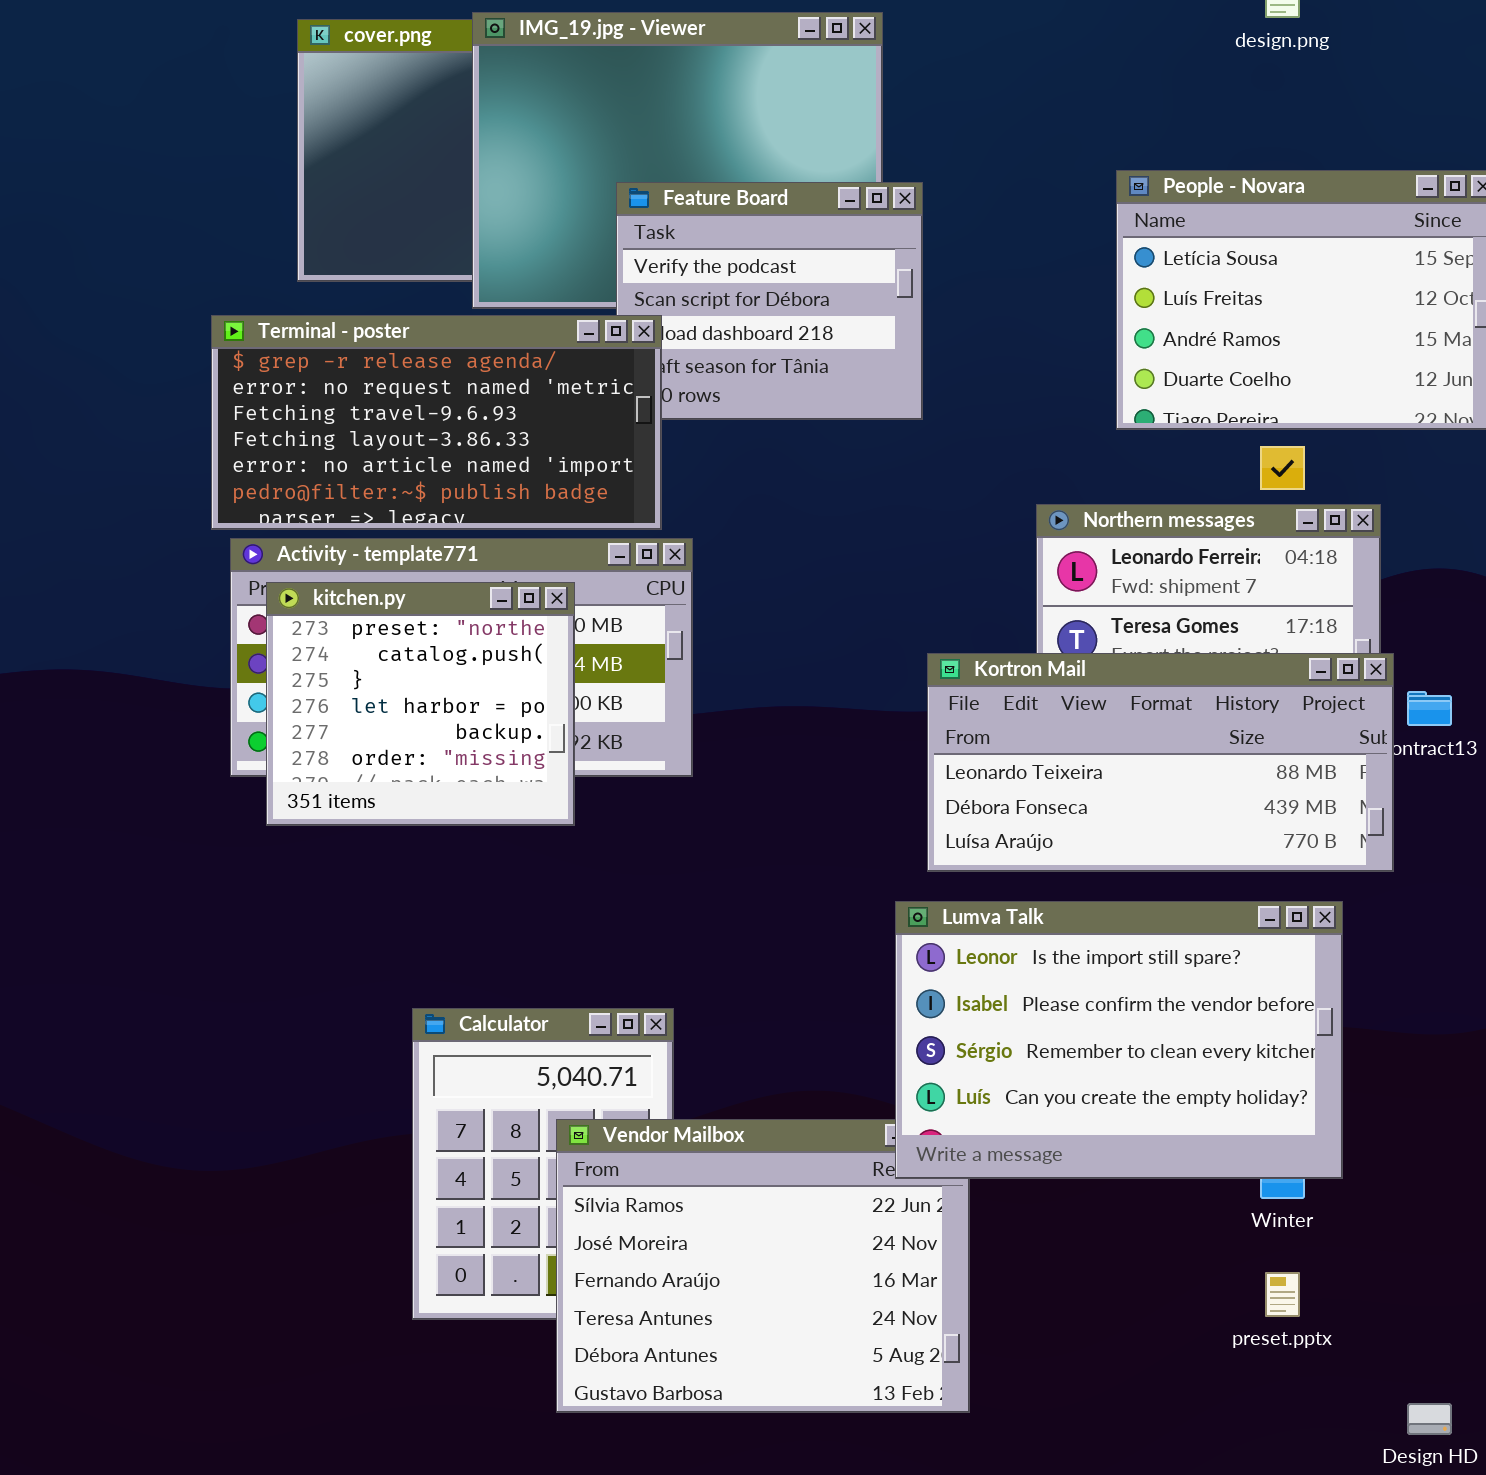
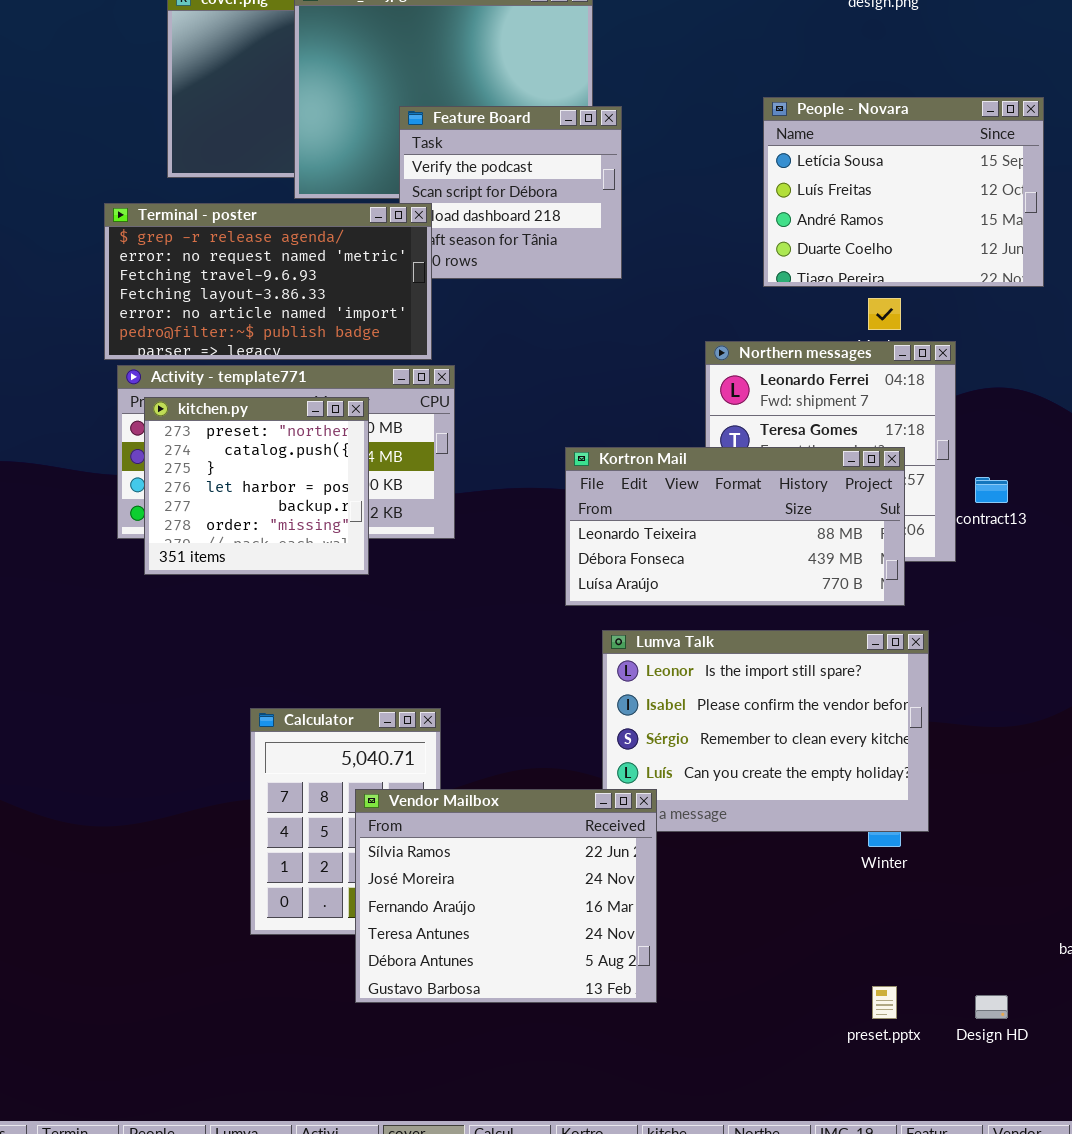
Kortron Mail: [927,653,1394,872] -> [565,447,905,606], moved
Vendor Mailbox: [556,1119,970,1413] -> [355,789,657,1003], raised
preset.pptx: [1265,1272,1300,1317] -> [872,986,897,1019], moved

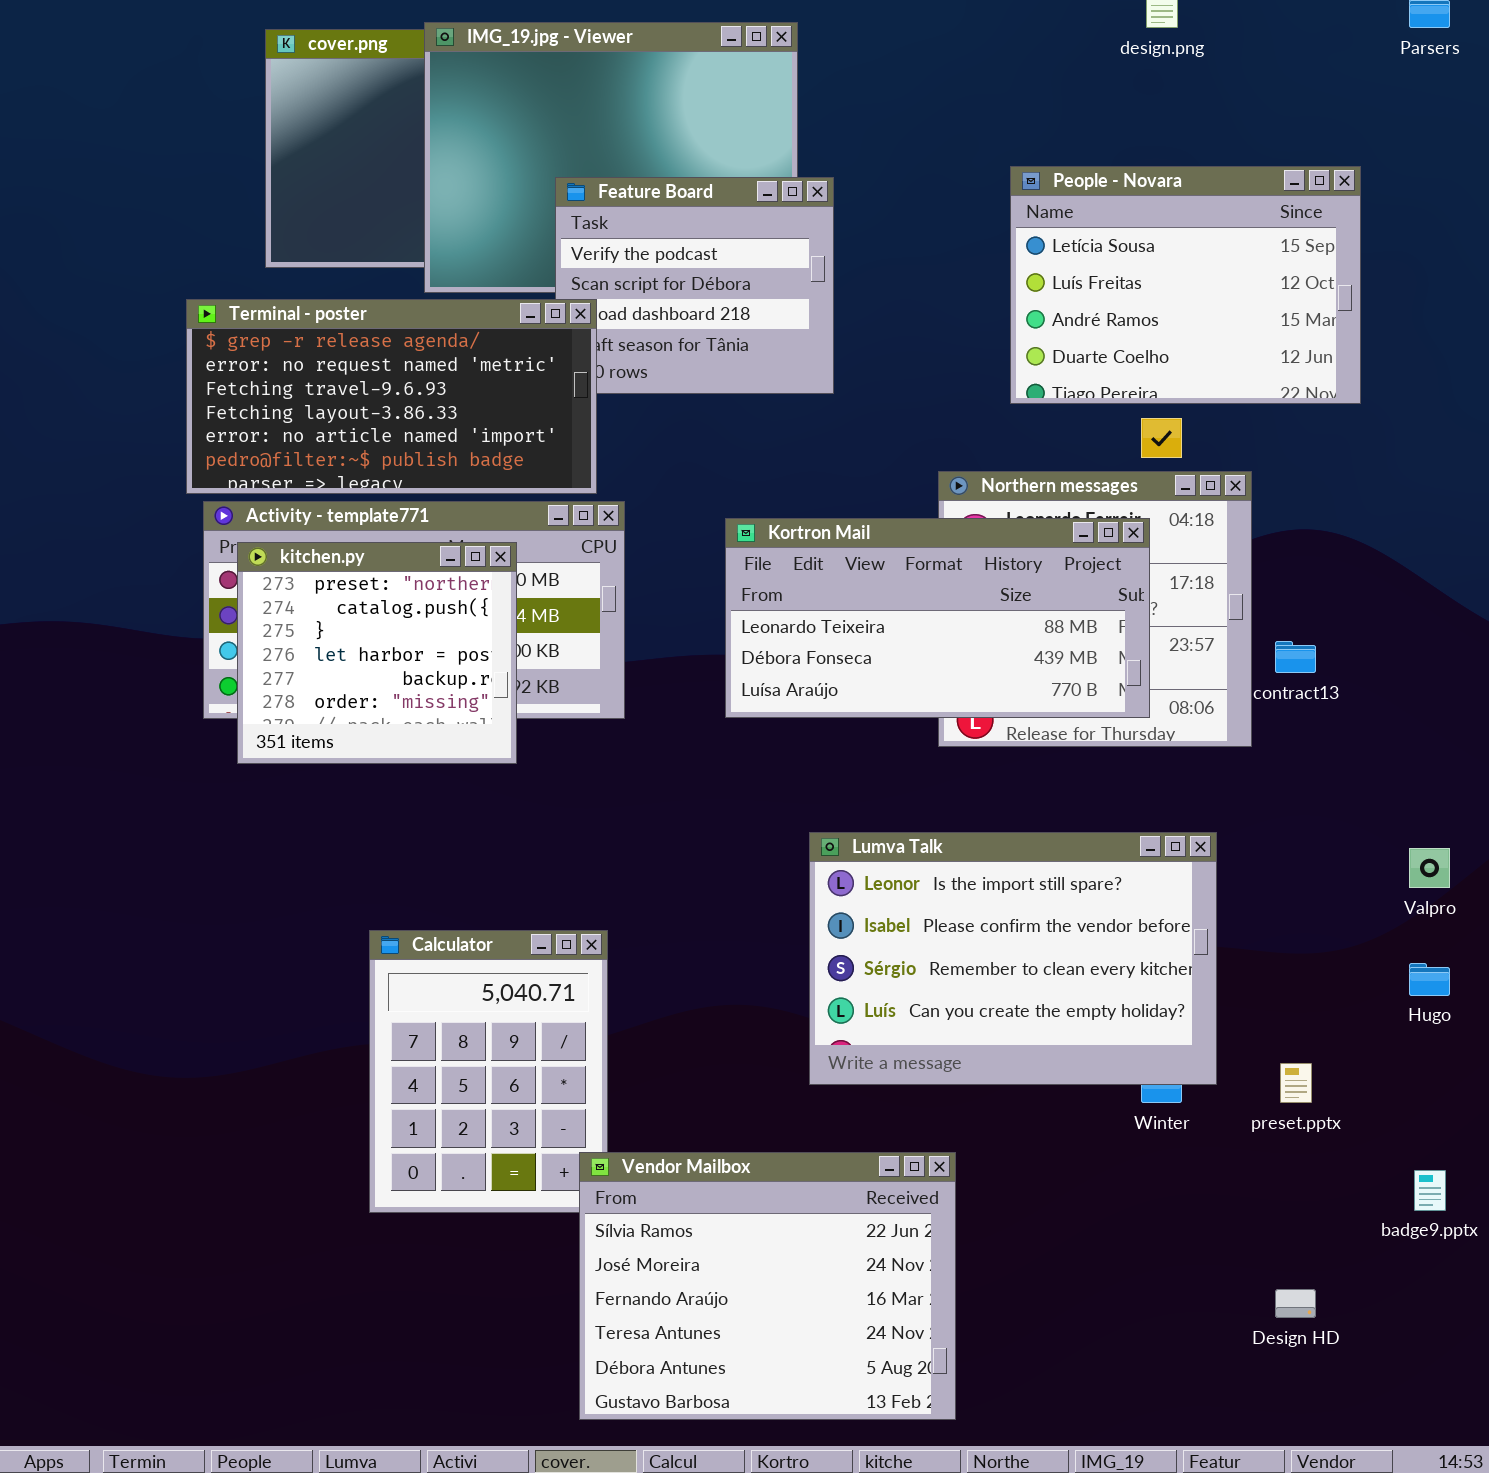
Kortron Mail: [565,447,905,606] -> [725,518,1150,718], moved
Vendor Mailbox: [355,789,657,1003] -> [579,1152,956,1420], moved
preset.pptx: [872,986,897,1019] -> [1280,1063,1312,1103], moved

